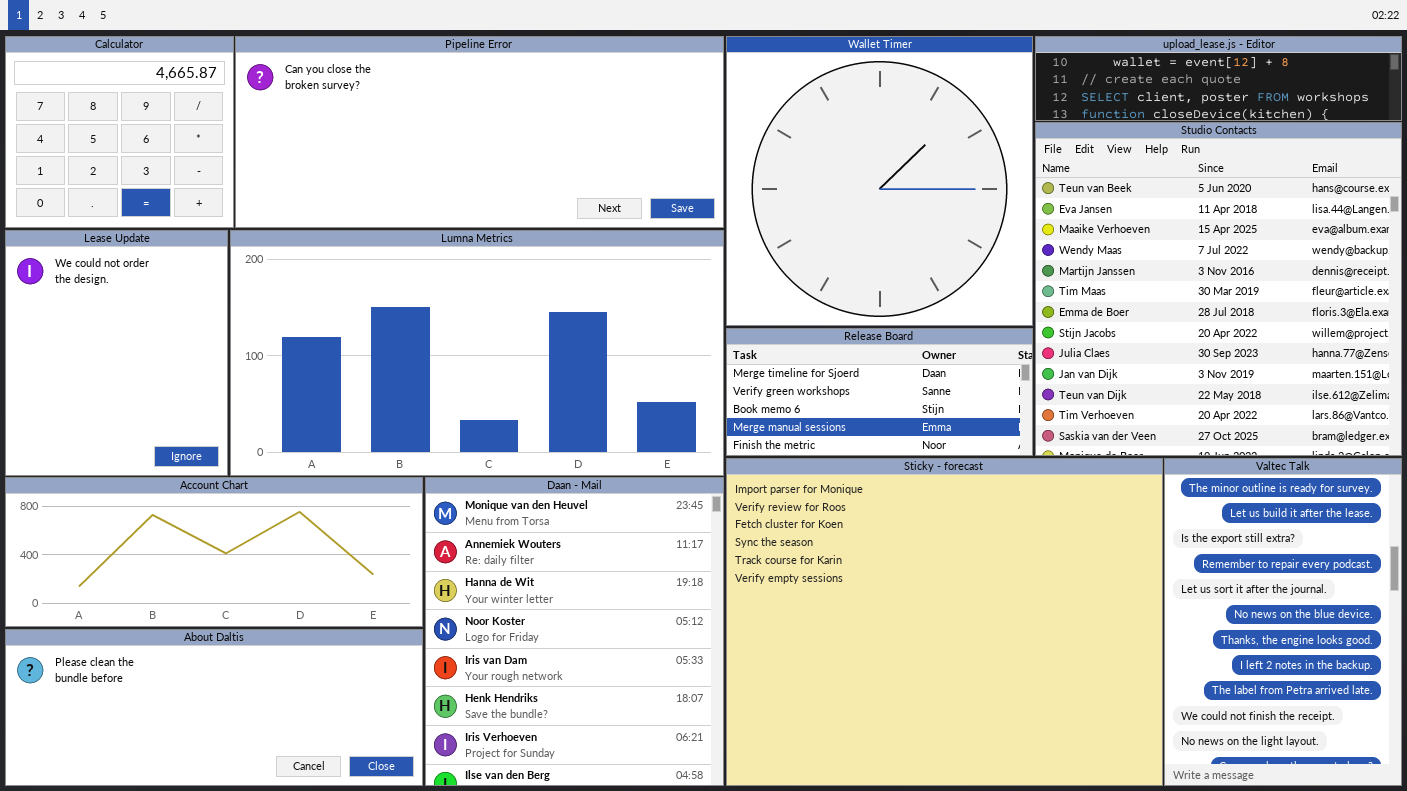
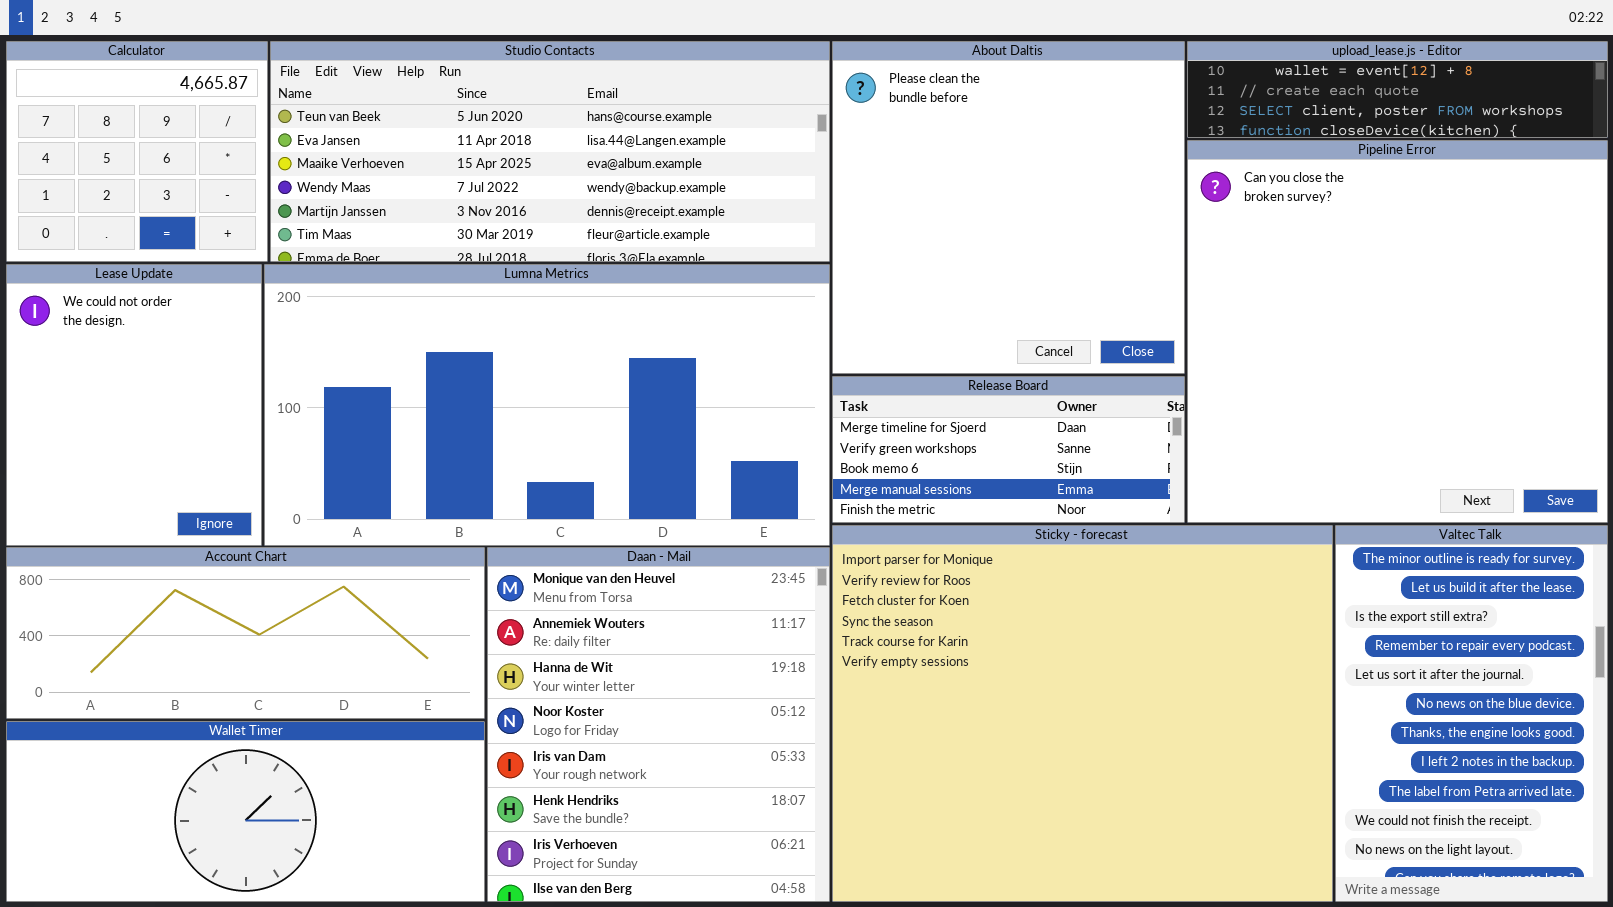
Pipeline Error: [235,36,724,228] -> [1187,140,1608,523], moved, resized
Wallet Timer: [726,36,1033,326] -> [6,721,485,902], moved, resized
Studio Contacts: [1035,122,1402,456] -> [270,41,830,262], moved, resized
About Daltis: [5,629,423,786] -> [832,41,1185,374], moved, resized

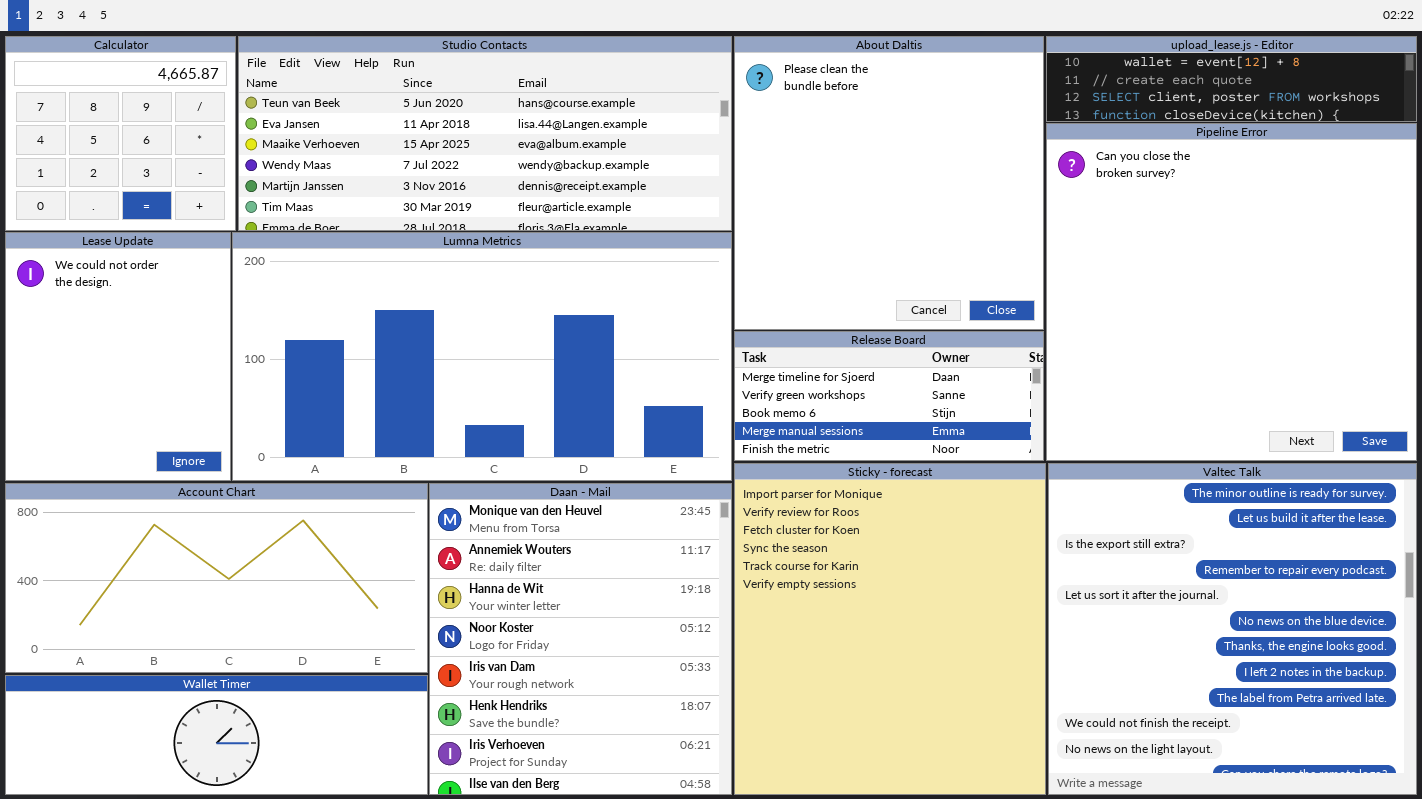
Sticky - forecast: [832,525,1333,902] -> [734,463,1046,795], resized
Valtec Talk: [1335,525,1608,902] -> [1048,463,1417,795], resized
Account Chart: [6,547,485,719] -> [5,483,428,673], resized
Wallet Timer: [6,721,485,902] -> [5,675,428,795], resized

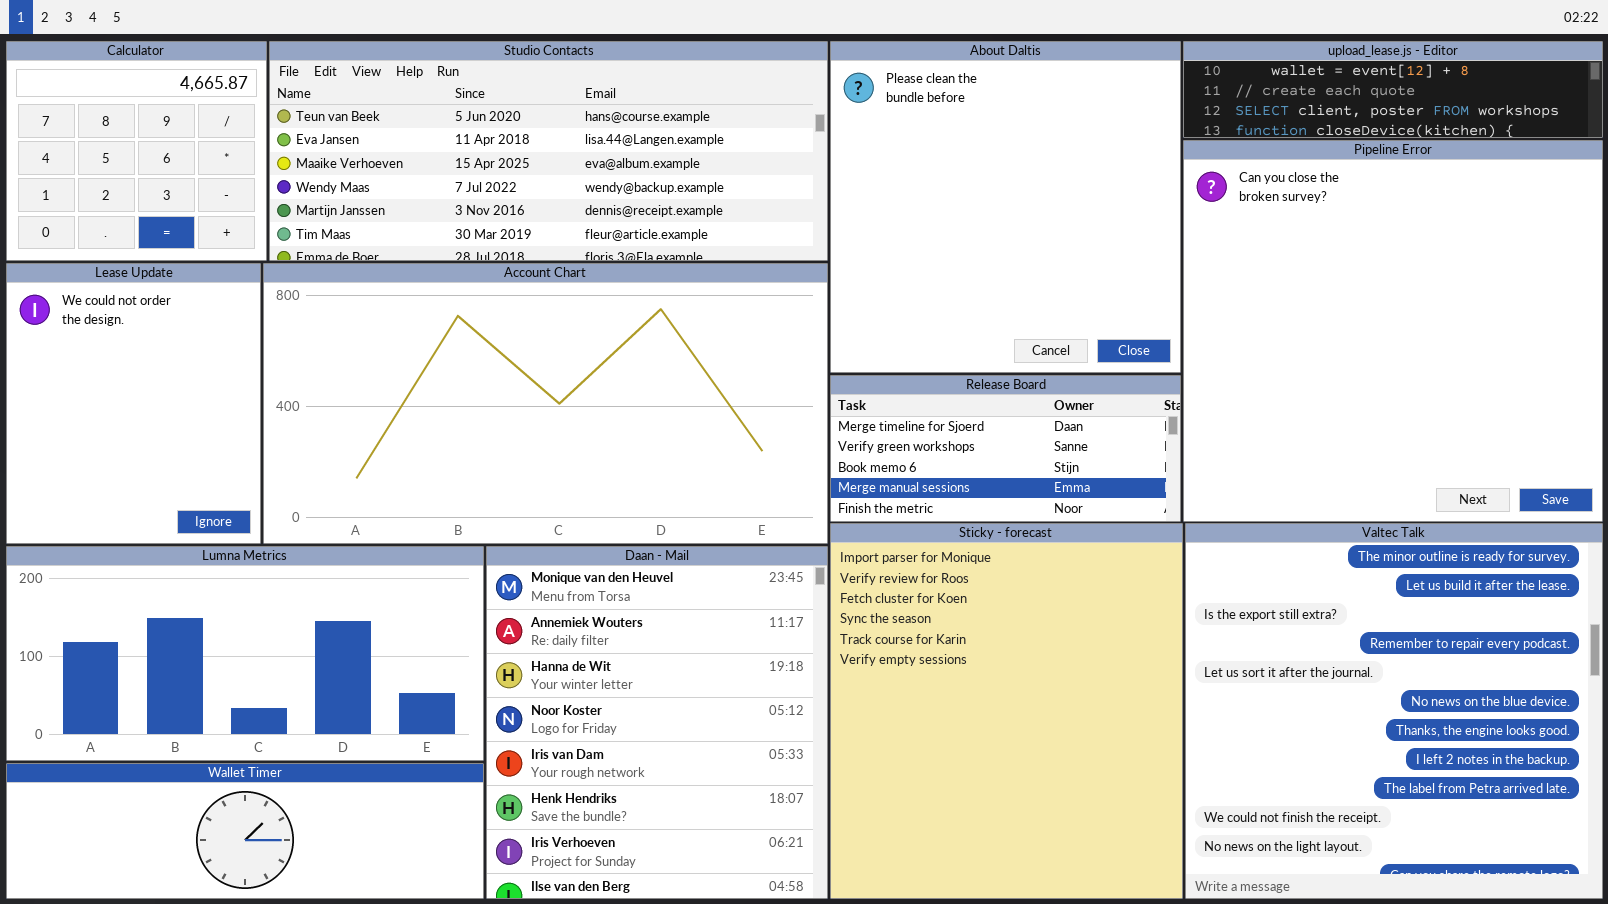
Lumna Metrics: [232,232,732,481] -> [6,546,484,761], moved, resized
Account Chart: [5,483,428,673] -> [263,263,828,544], moved, resized

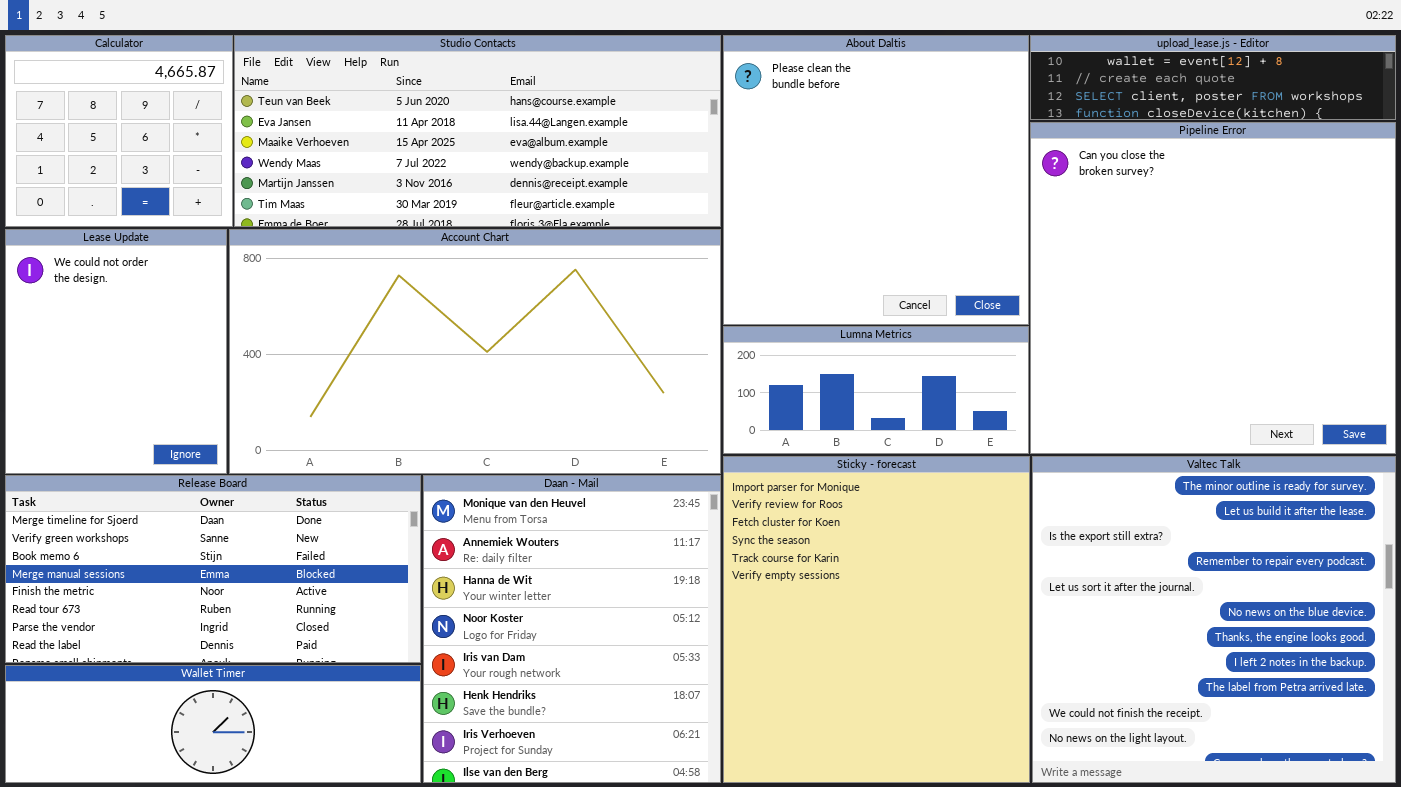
Release Board: [830,375,1181,522] -> [5,475,421,663], moved, resized
Lumna Metrics: [6,546,484,761] -> [723,326,1029,454], moved, resized

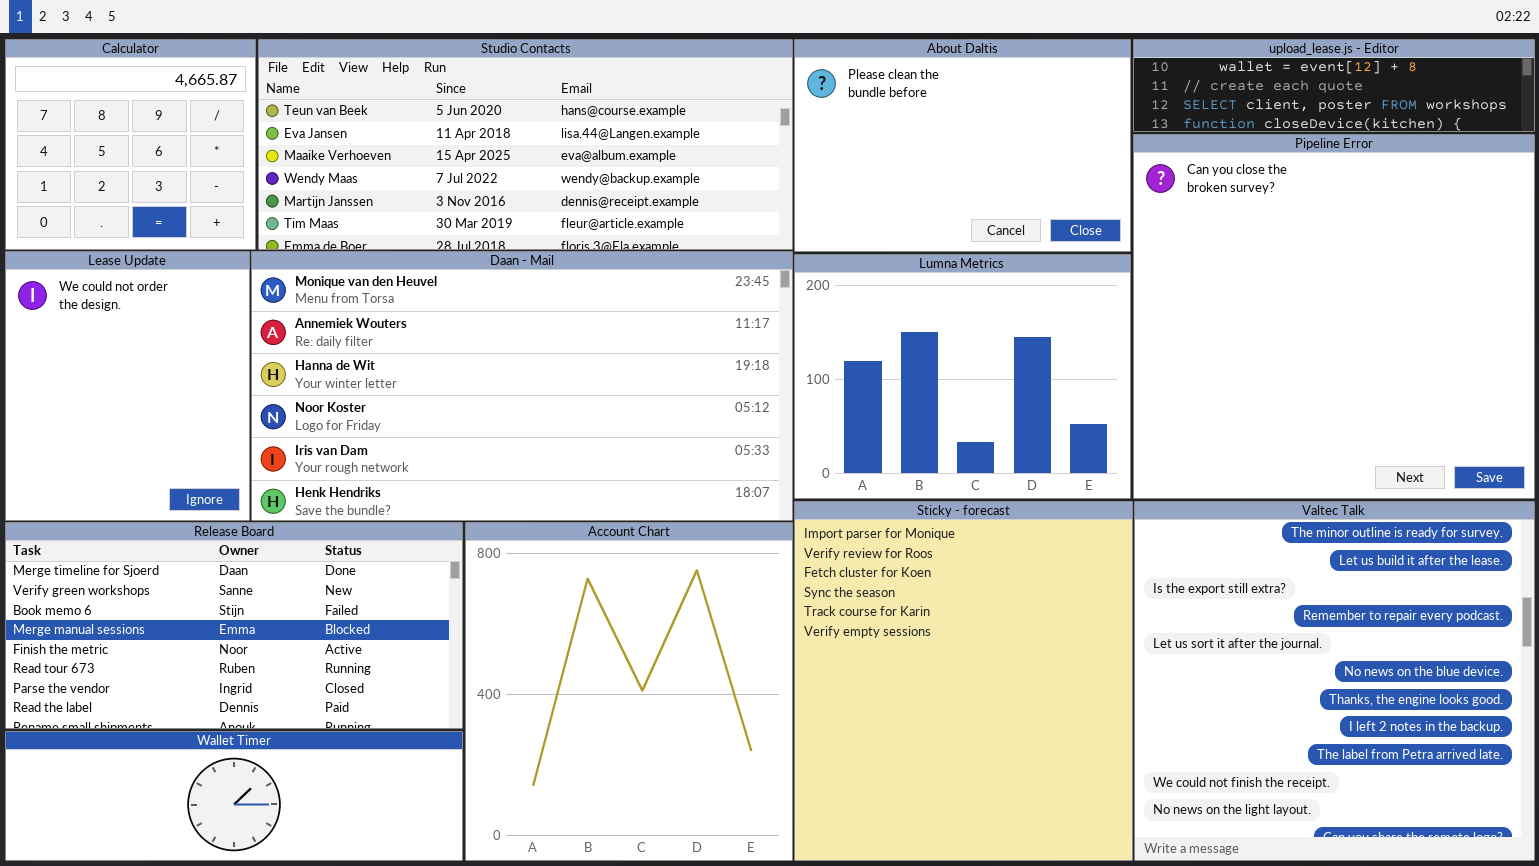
About Daltis: [723,35,1029,325] -> [794,39,1131,252], resized
Account Chart: [229,229,721,474] -> [465,522,793,861], moved, resized
Lumna Metrics: [723,326,1029,454] -> [794,254,1131,499], resized
Daan - Mail: [423,475,721,783] -> [251,251,793,521], moved, resized

